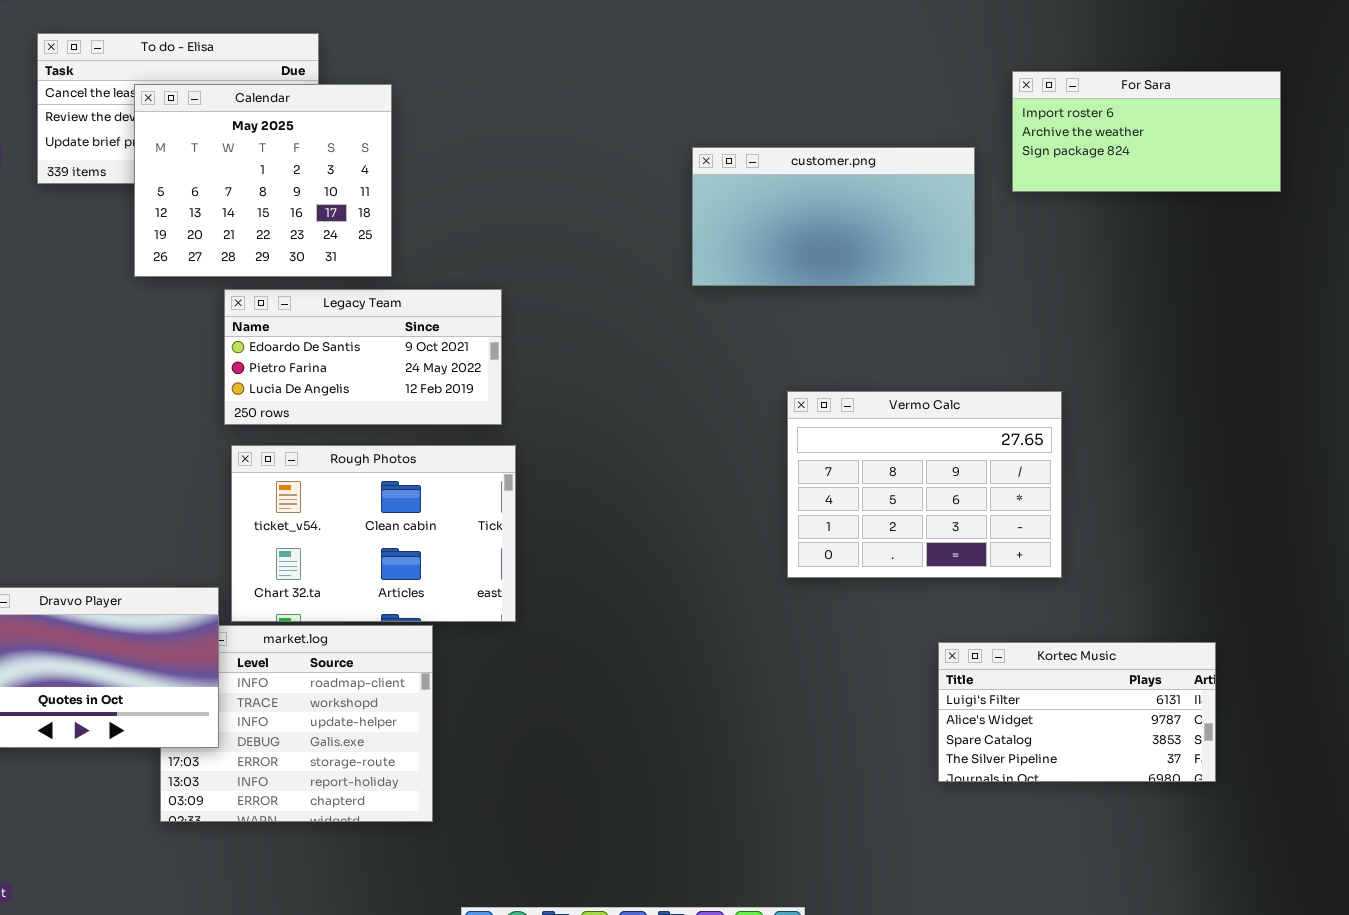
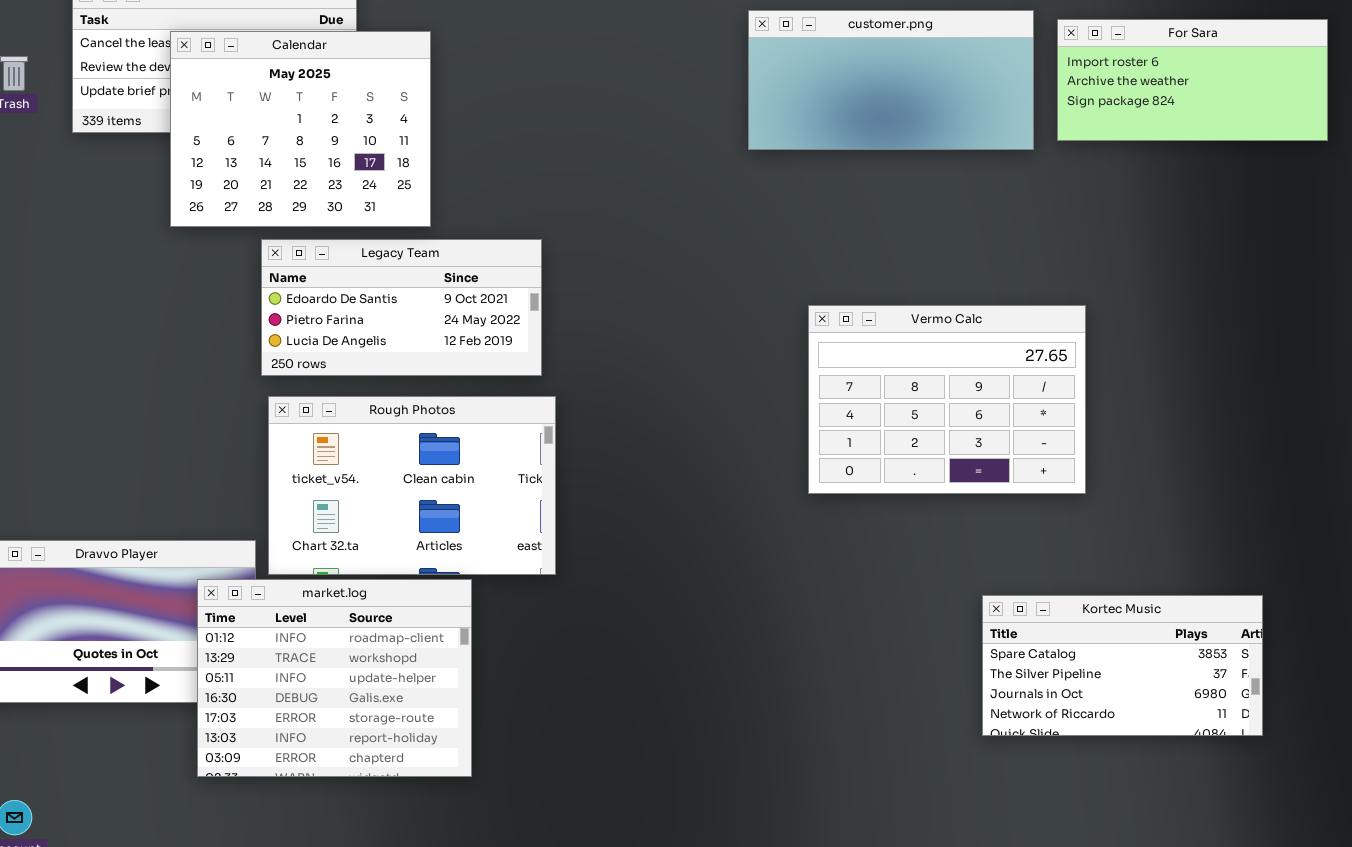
customer.png: [692,147,975,286] -> [748,10,1034,150], moved
Vermo Calc: [787,391,1062,578] -> [808,305,1086,494], moved
market.log: [160,625,433,822] -> [197,579,472,777], raised
Kortec Music: [938,642,1216,782] -> [982,595,1263,736], scrolled down 2 rows

